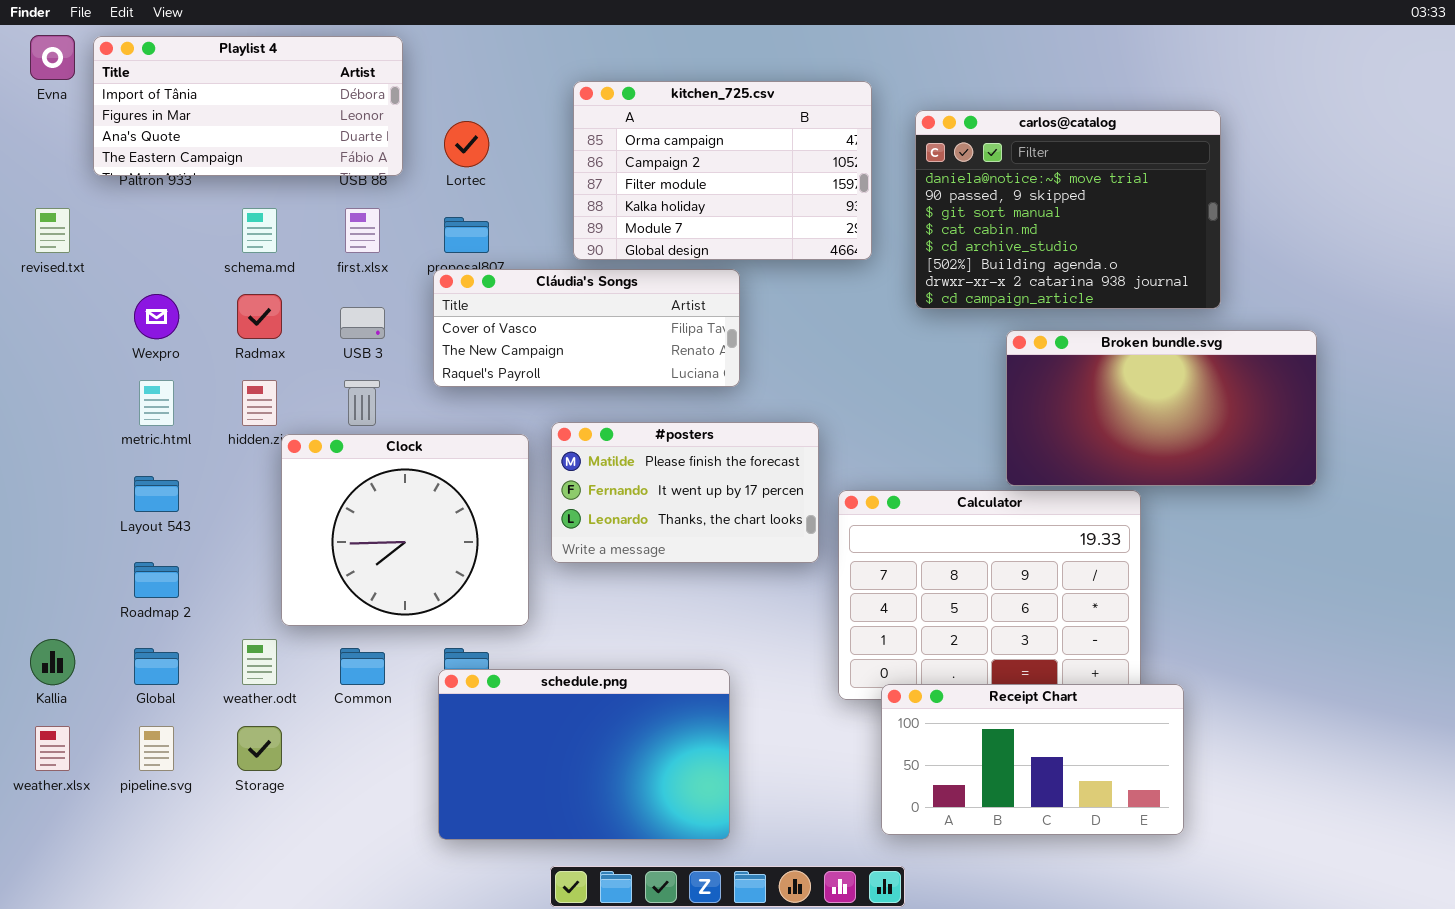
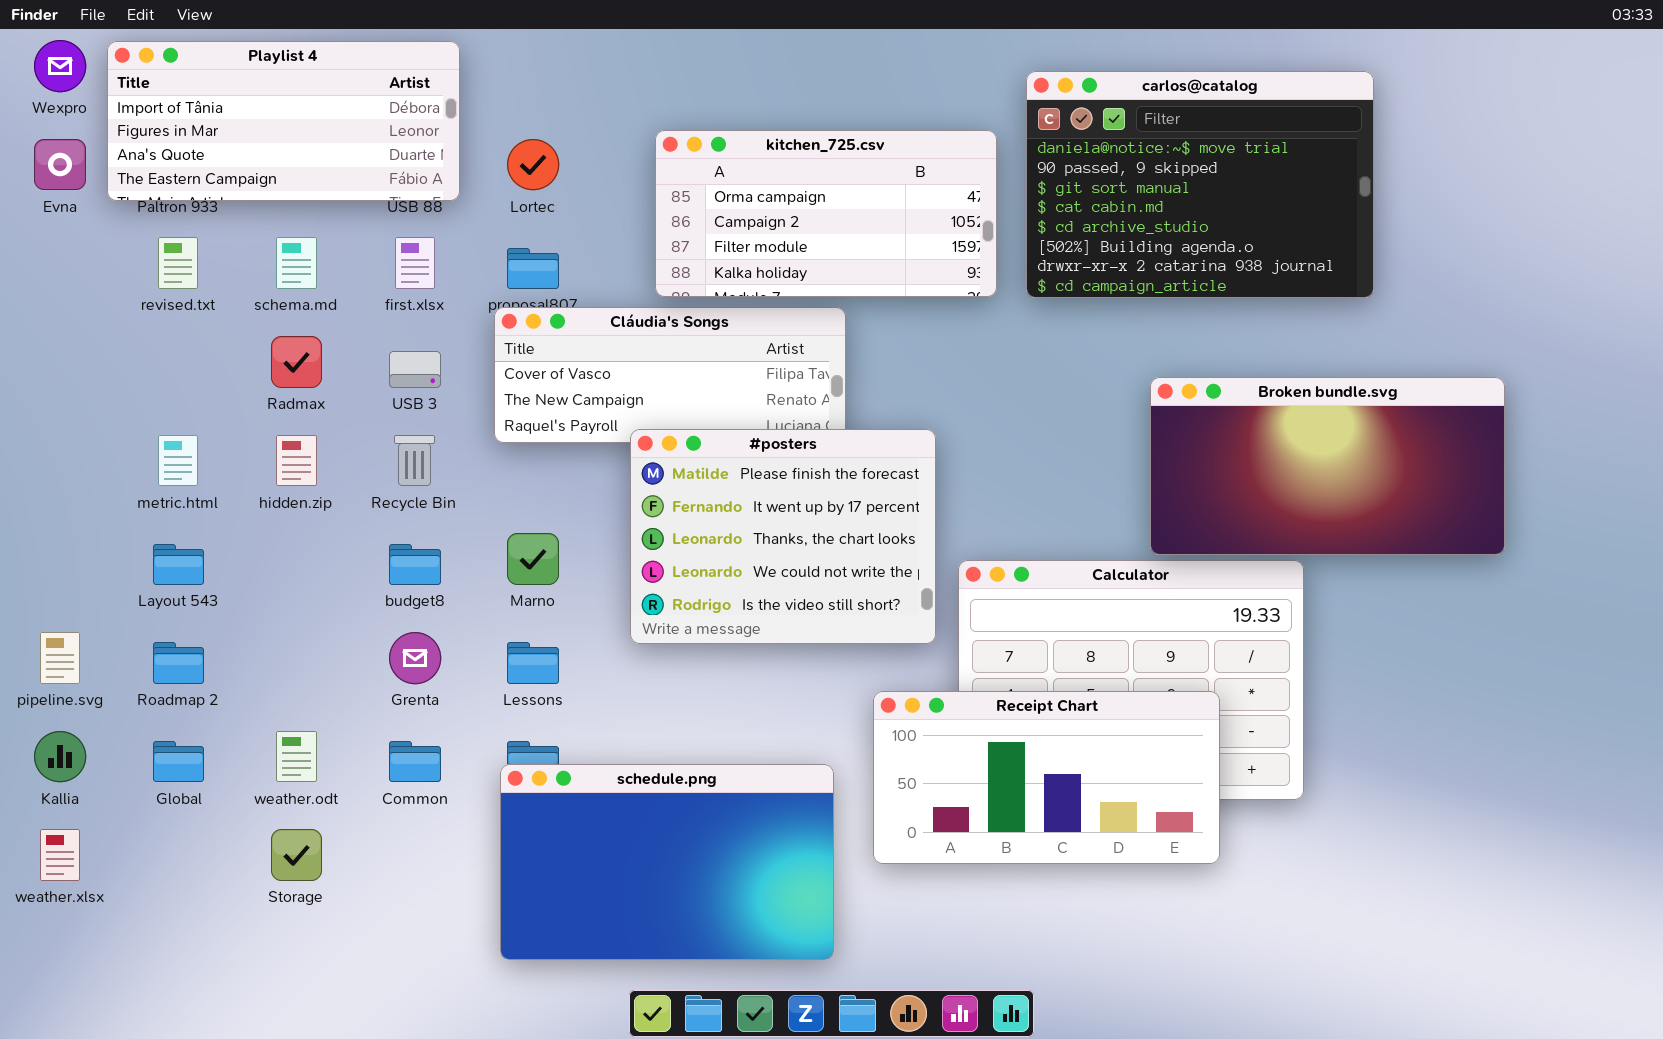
Evna: [30,35,75,80] -> [34,139,86,190], moved
kitchen_725.csv: [573,81,872,260] -> [655,130,997,297], resized
carlos@catalog: [915,110,1221,309] -> [1026,71,1374,298], moved
revised.txt: [35,208,70,253] -> [158,237,198,289], moved
Wexpro: [134,294,179,339] -> [34,40,86,92], moved
#posters: [551,422,819,563] -> [630,429,936,644], resized
Clock: [281,434,529,626] -> none, closed
Receipt Chart: [881,684,1184,835] -> [873,691,1220,864], moved
pipeline.svg: [139,726,174,771] -> [40,632,80,684], moved

